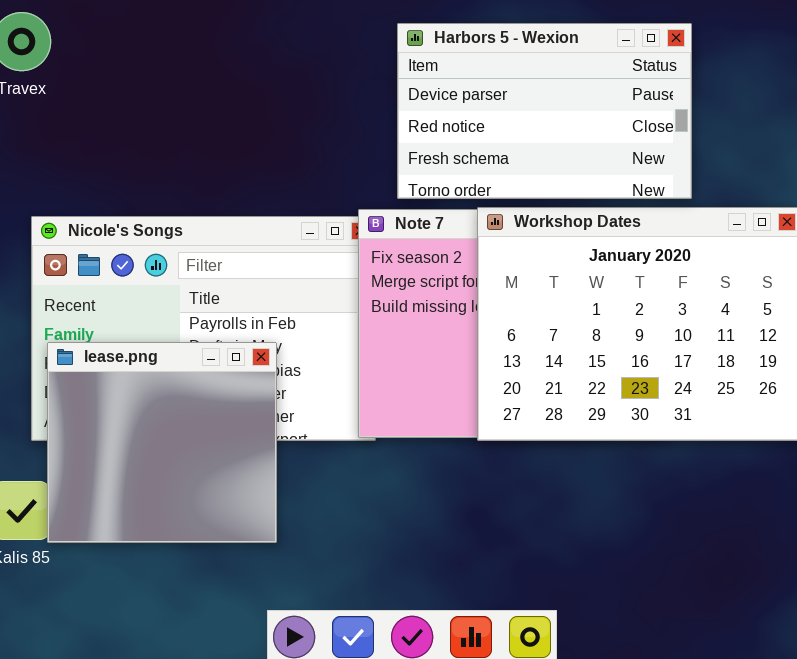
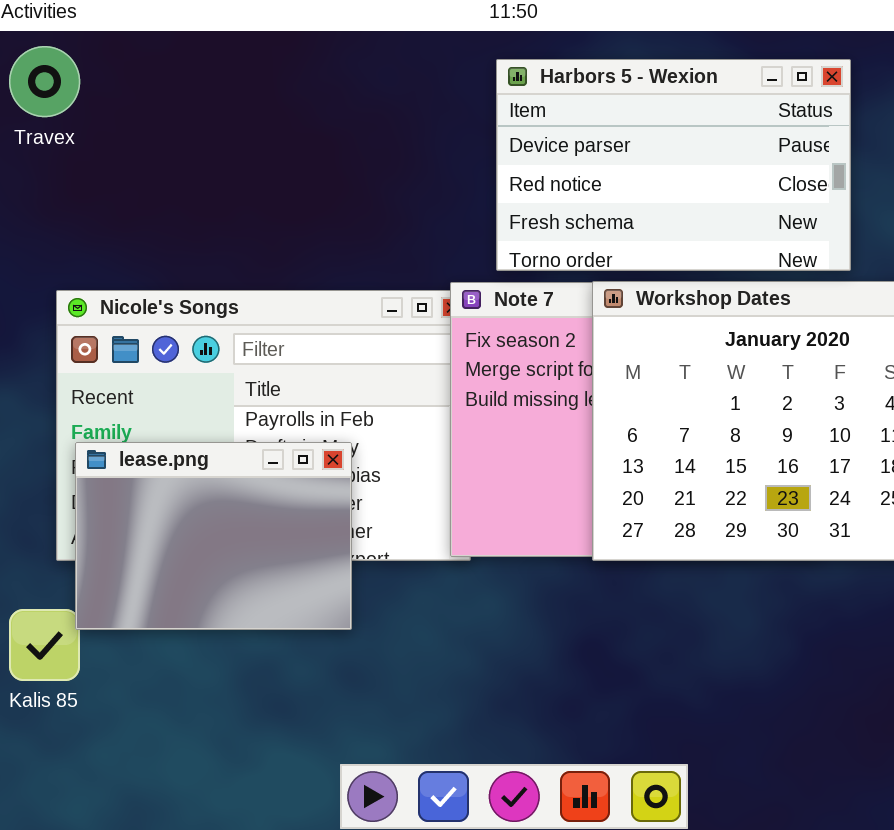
lease.png: [47,342,277,543] -> [75,442,352,630], resized

